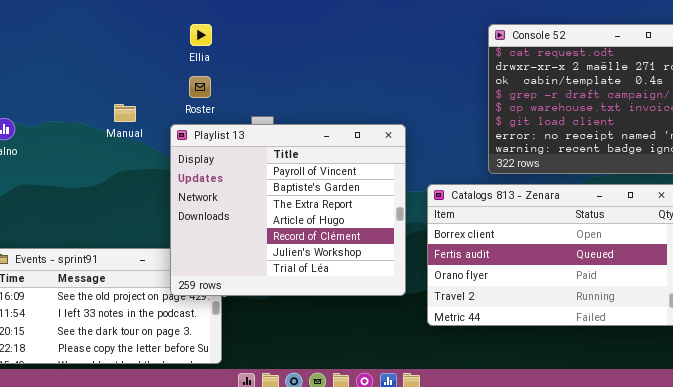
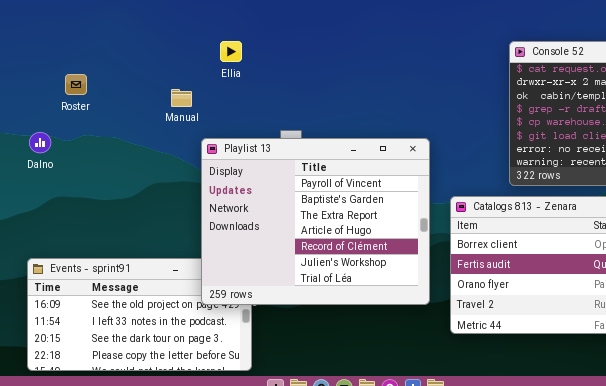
Roster: [189,76,211,98] -> [65,74,87,95], moved
Manual: [114,104,136,122] -> [171,89,192,107], moved

